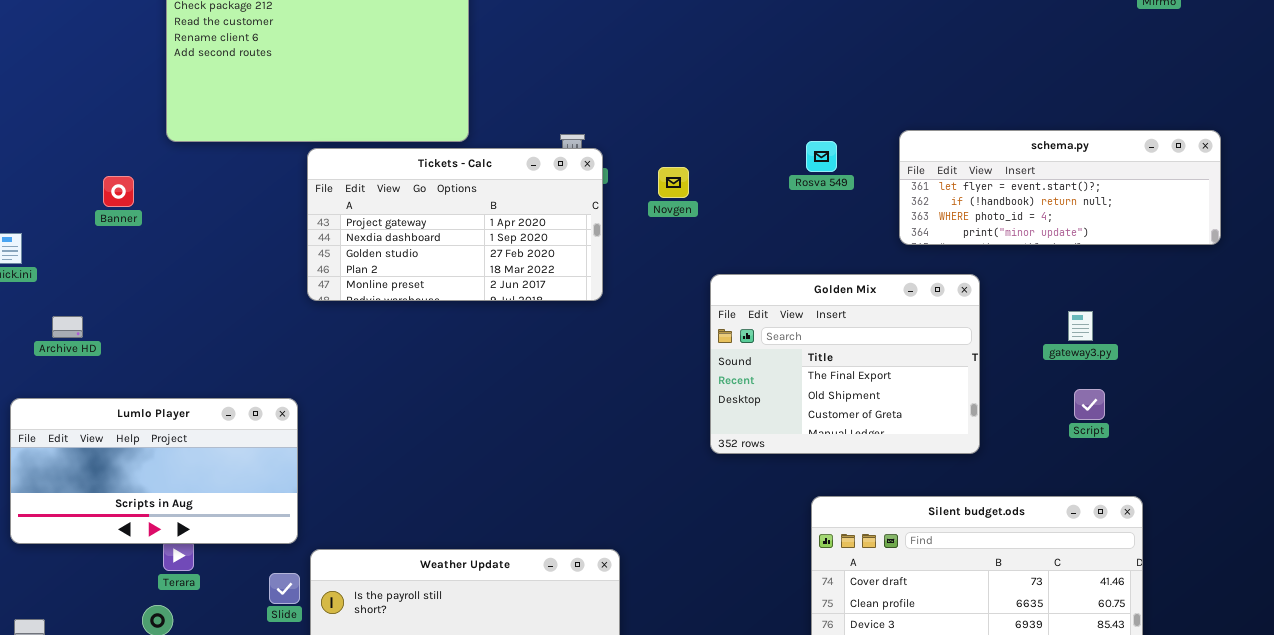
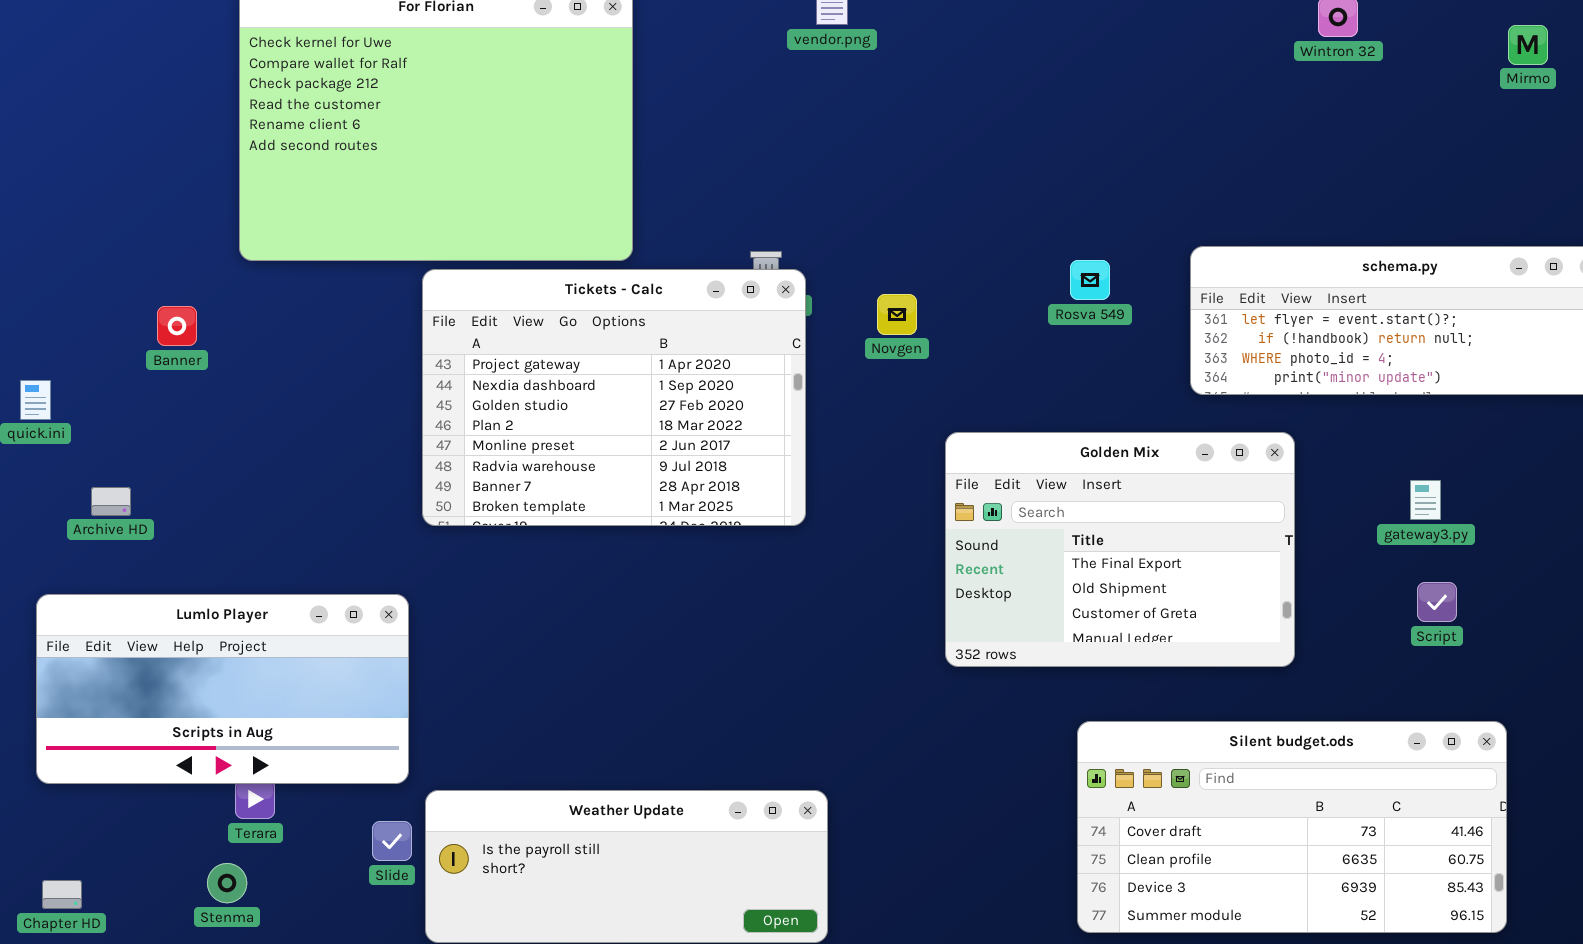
Tickets - Calc: [307,148,603,301] -> [422,269,806,526], resized

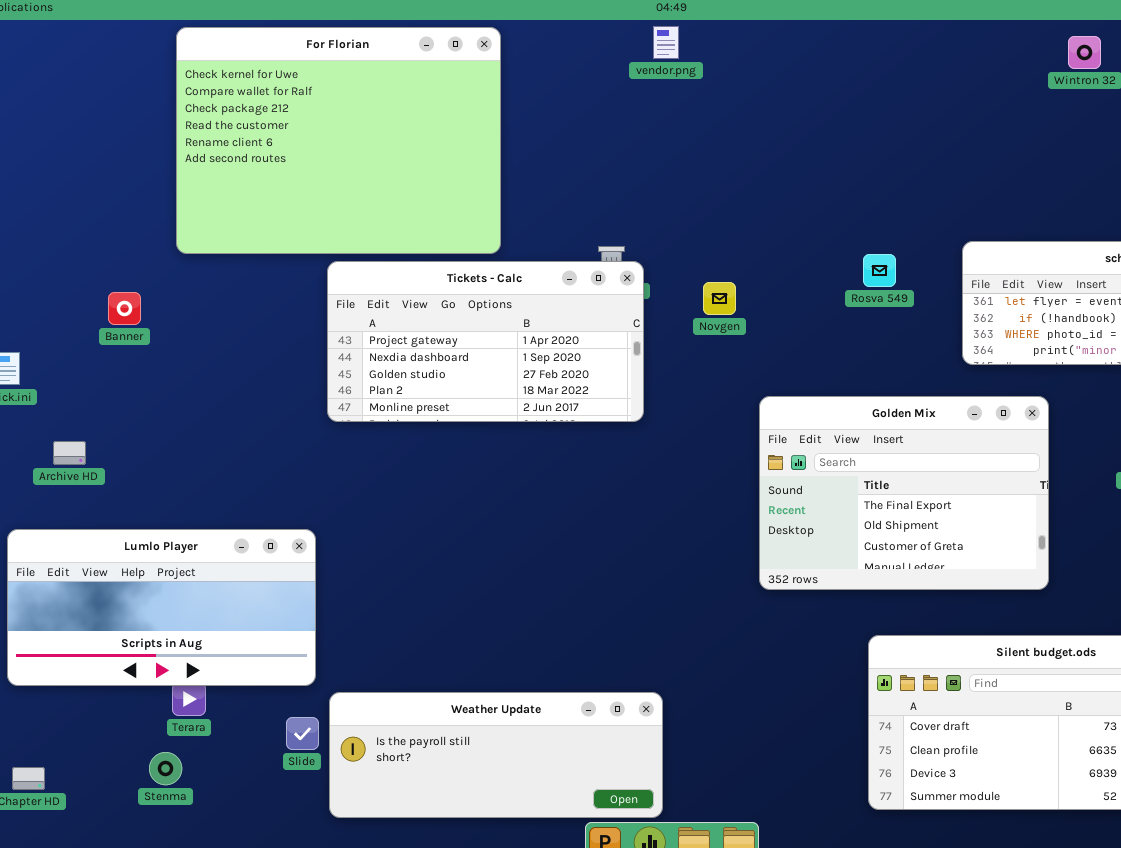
Tickets - Calc: [422,269,806,526] -> [327,261,644,422], resized

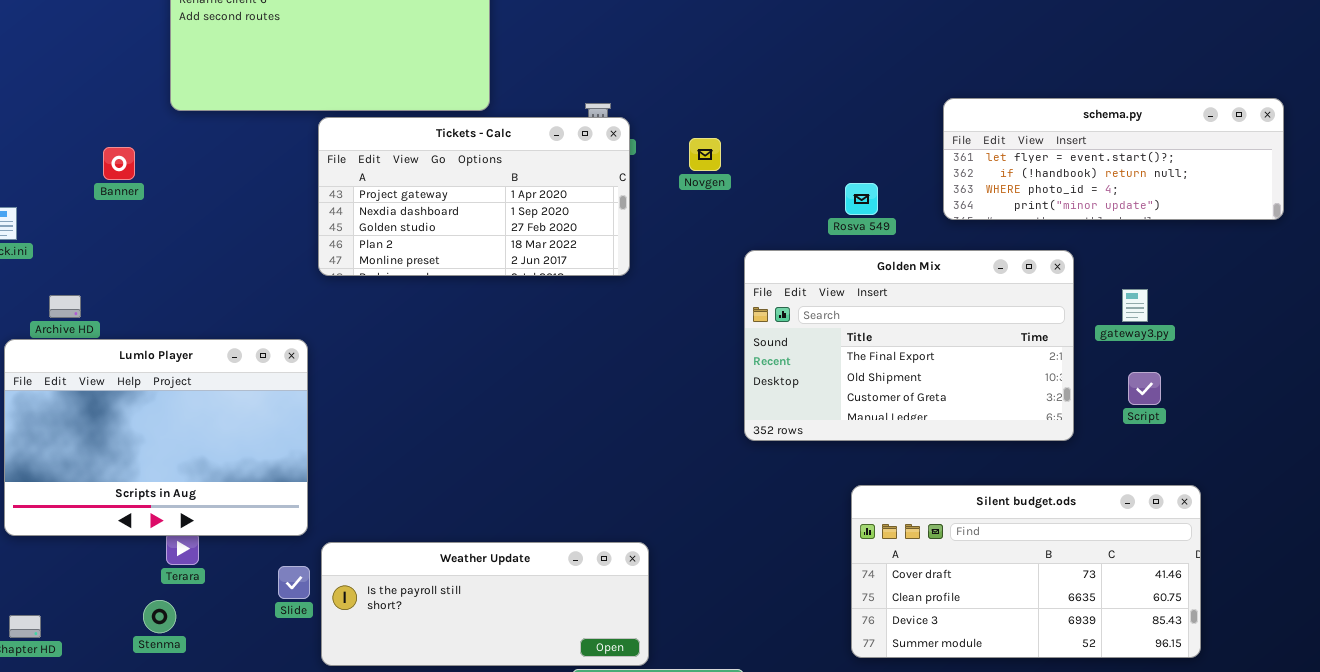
Rosva 549: [863,254,896,287] -> [845,183,878,215], moved
Golden Mix: [759,396,1049,590] -> [744,250,1074,441], resized
Lumlo Player: [7,529,316,686] -> [4,339,308,536], resized

